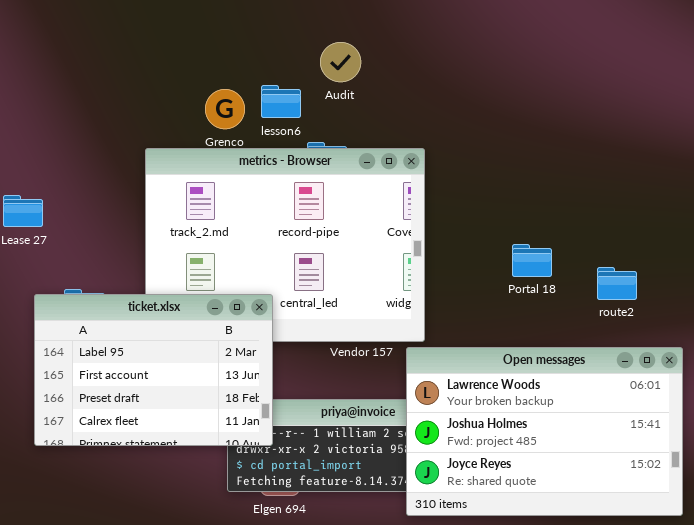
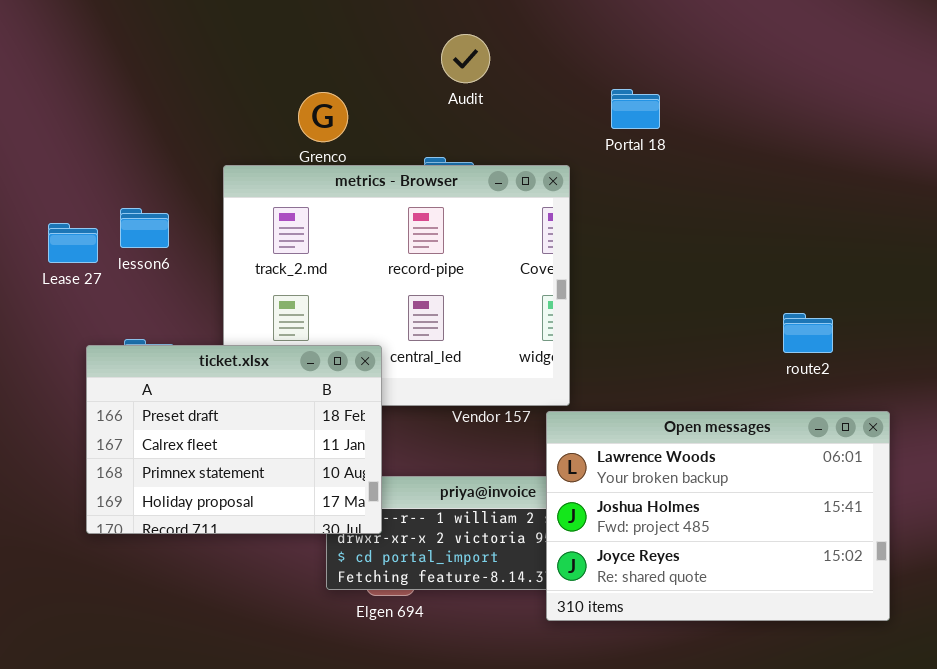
lesson6: [261,85,301,118] -> [120,208,169,248], moved
Portal 18: [512,244,552,277] -> [611,89,660,129], moved
ticket.xlsx: [34,294,273,446] -> [86,345,382,534], scrolled down 2 rows

